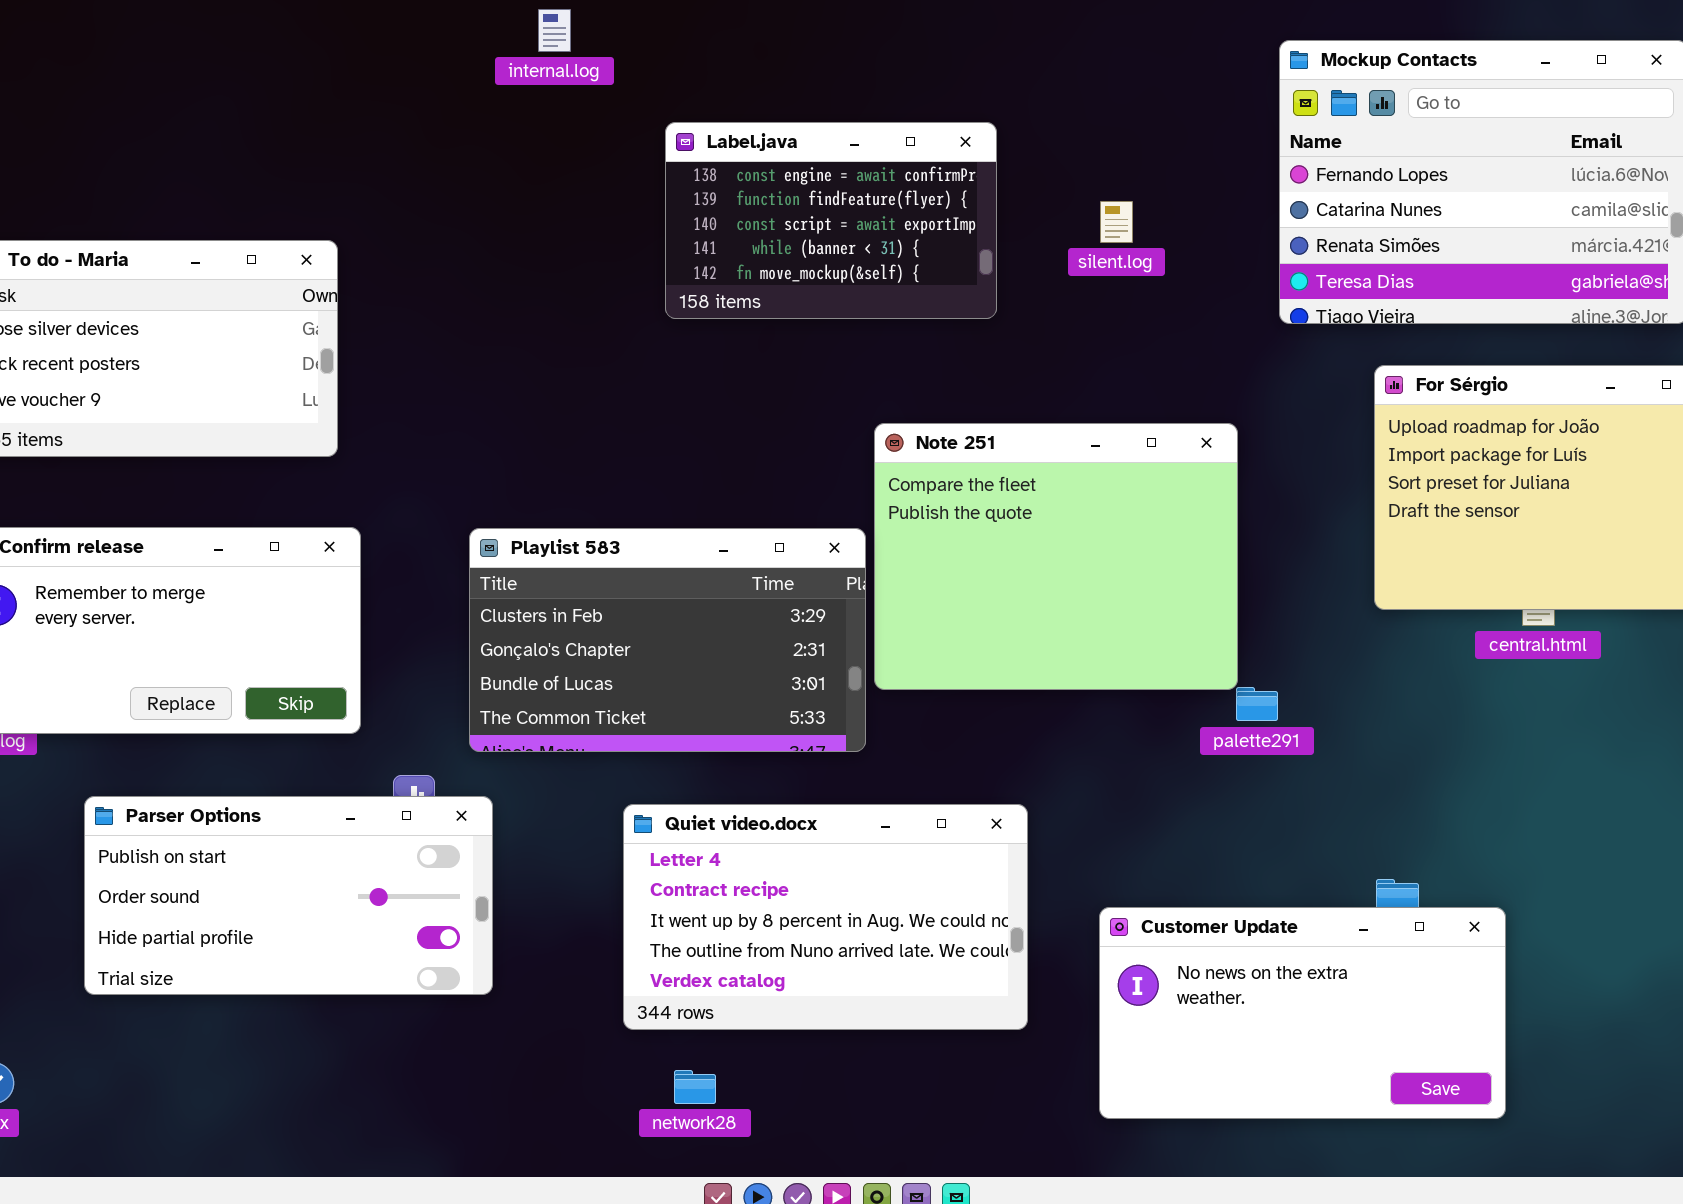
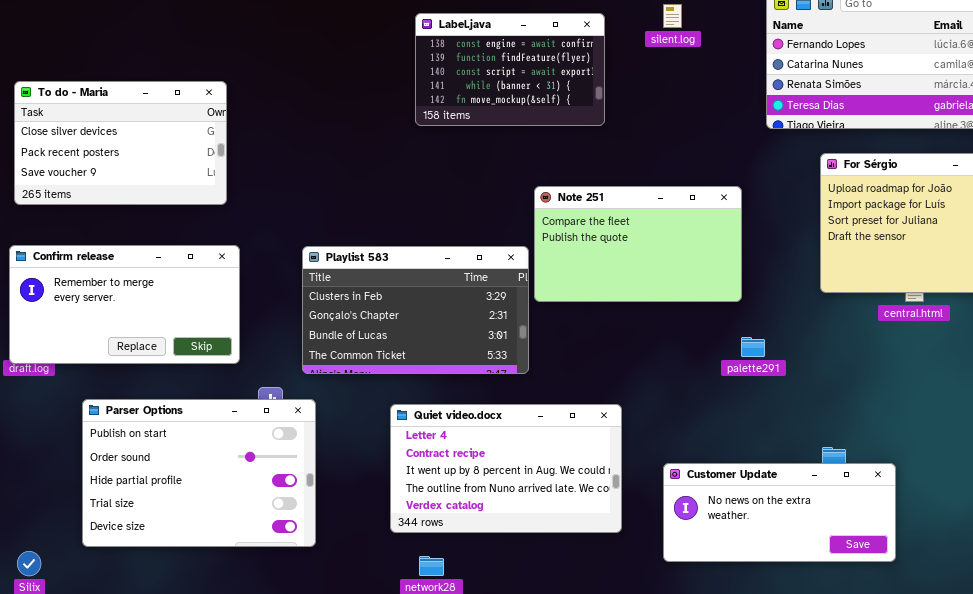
silent.log: [1100,201,1133,243] -> [663,4,682,28], moved
Note 251: [874,423,1238,690] -> [534,186,742,302], resized
Parser Options: [84,796,493,995] -> [82,399,316,547], resized
Customer Update: [1099,907,1506,1119] -> [663,463,896,562], resized

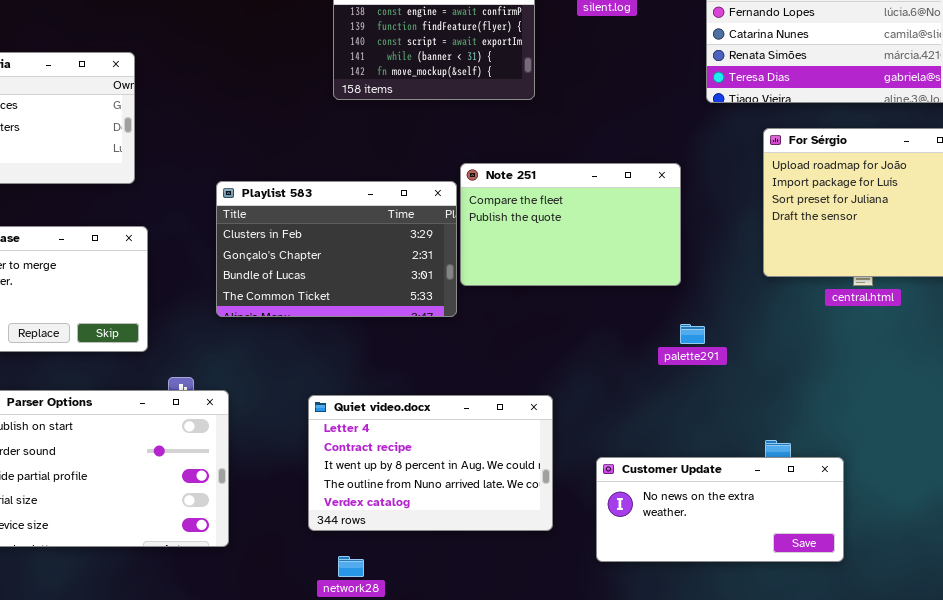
Playlist 583: [302,246,529,374] -> [216,181,457,317], moved

